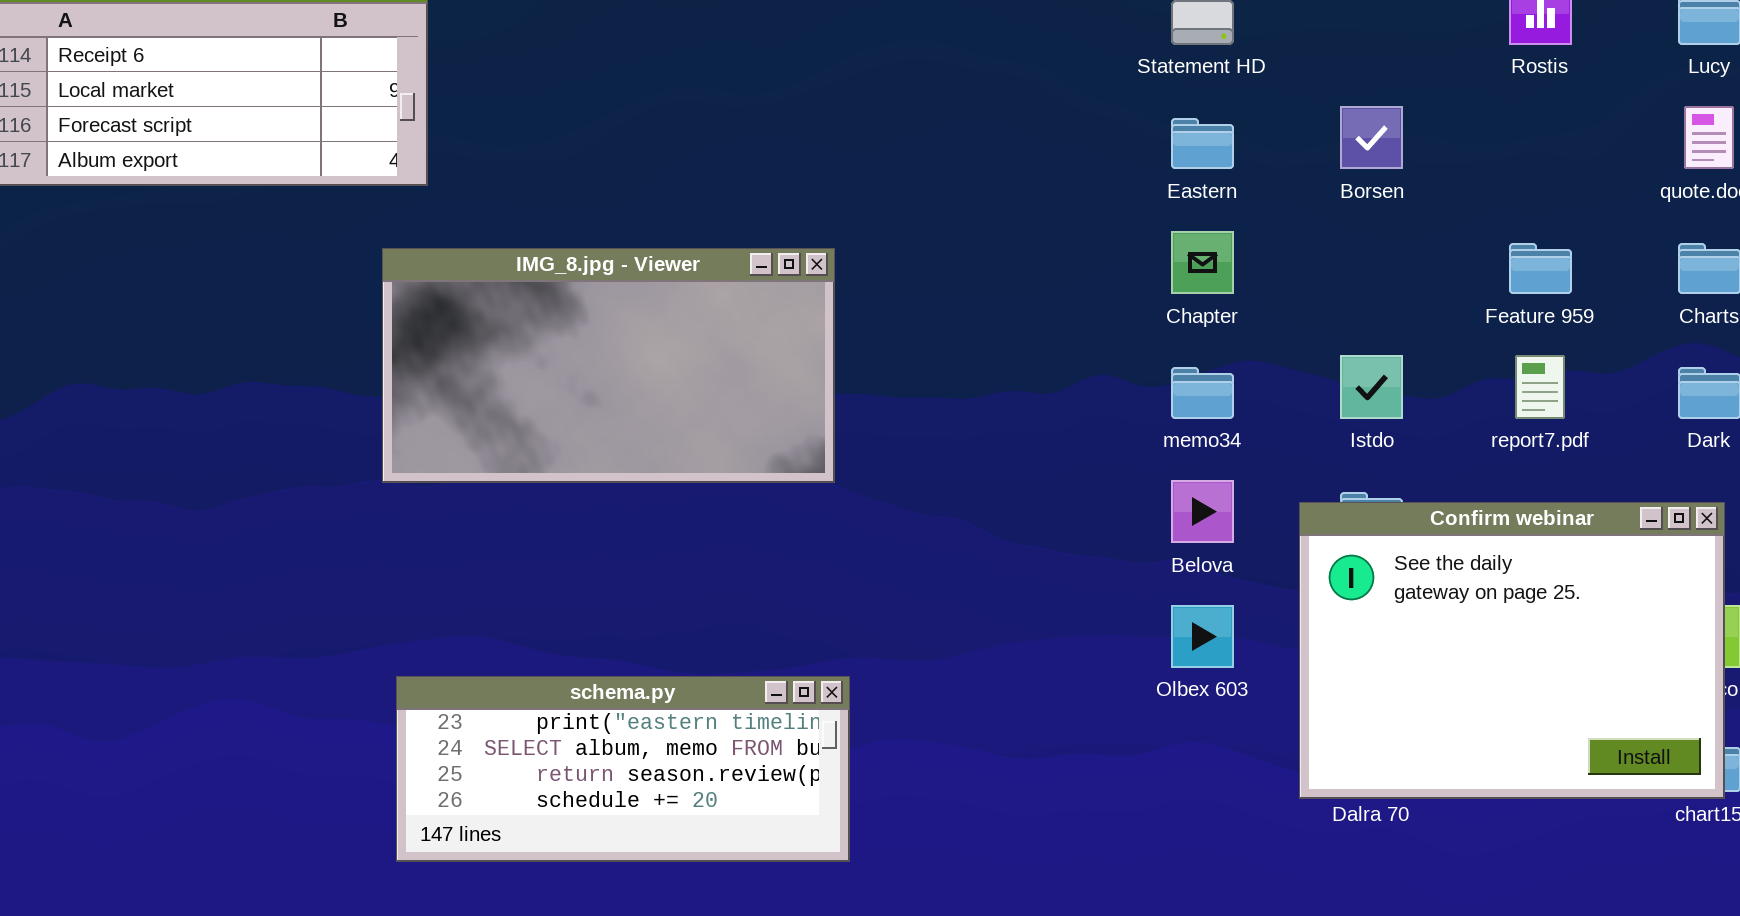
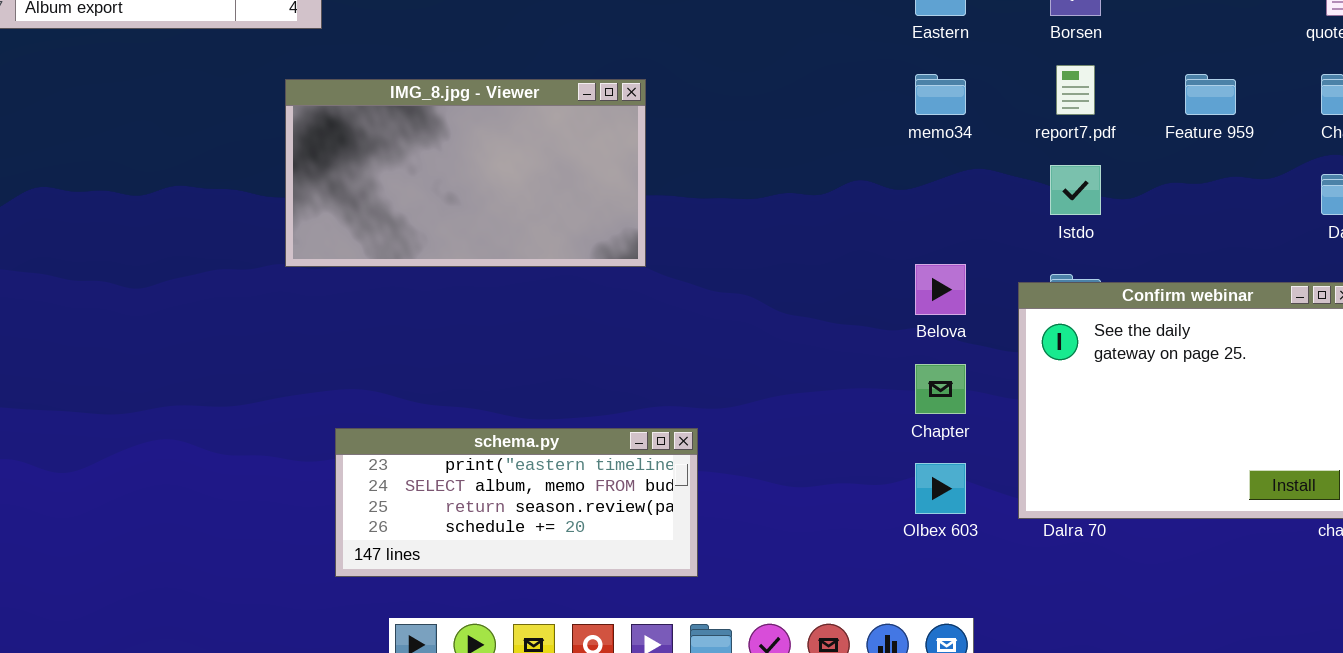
Chapter: [1171,231,1234,294] -> [915,364,966,414], moved
report7.pdf: [1515,355,1565,419] -> [1056,65,1095,115], moved
memo34: [1171,367,1234,419] -> [915,74,966,115], moved
Olbex 603: [1171,605,1234,668] -> [915,463,966,514], moved
schema.py: [396,676,850,862] -> [335,428,698,577], moved

